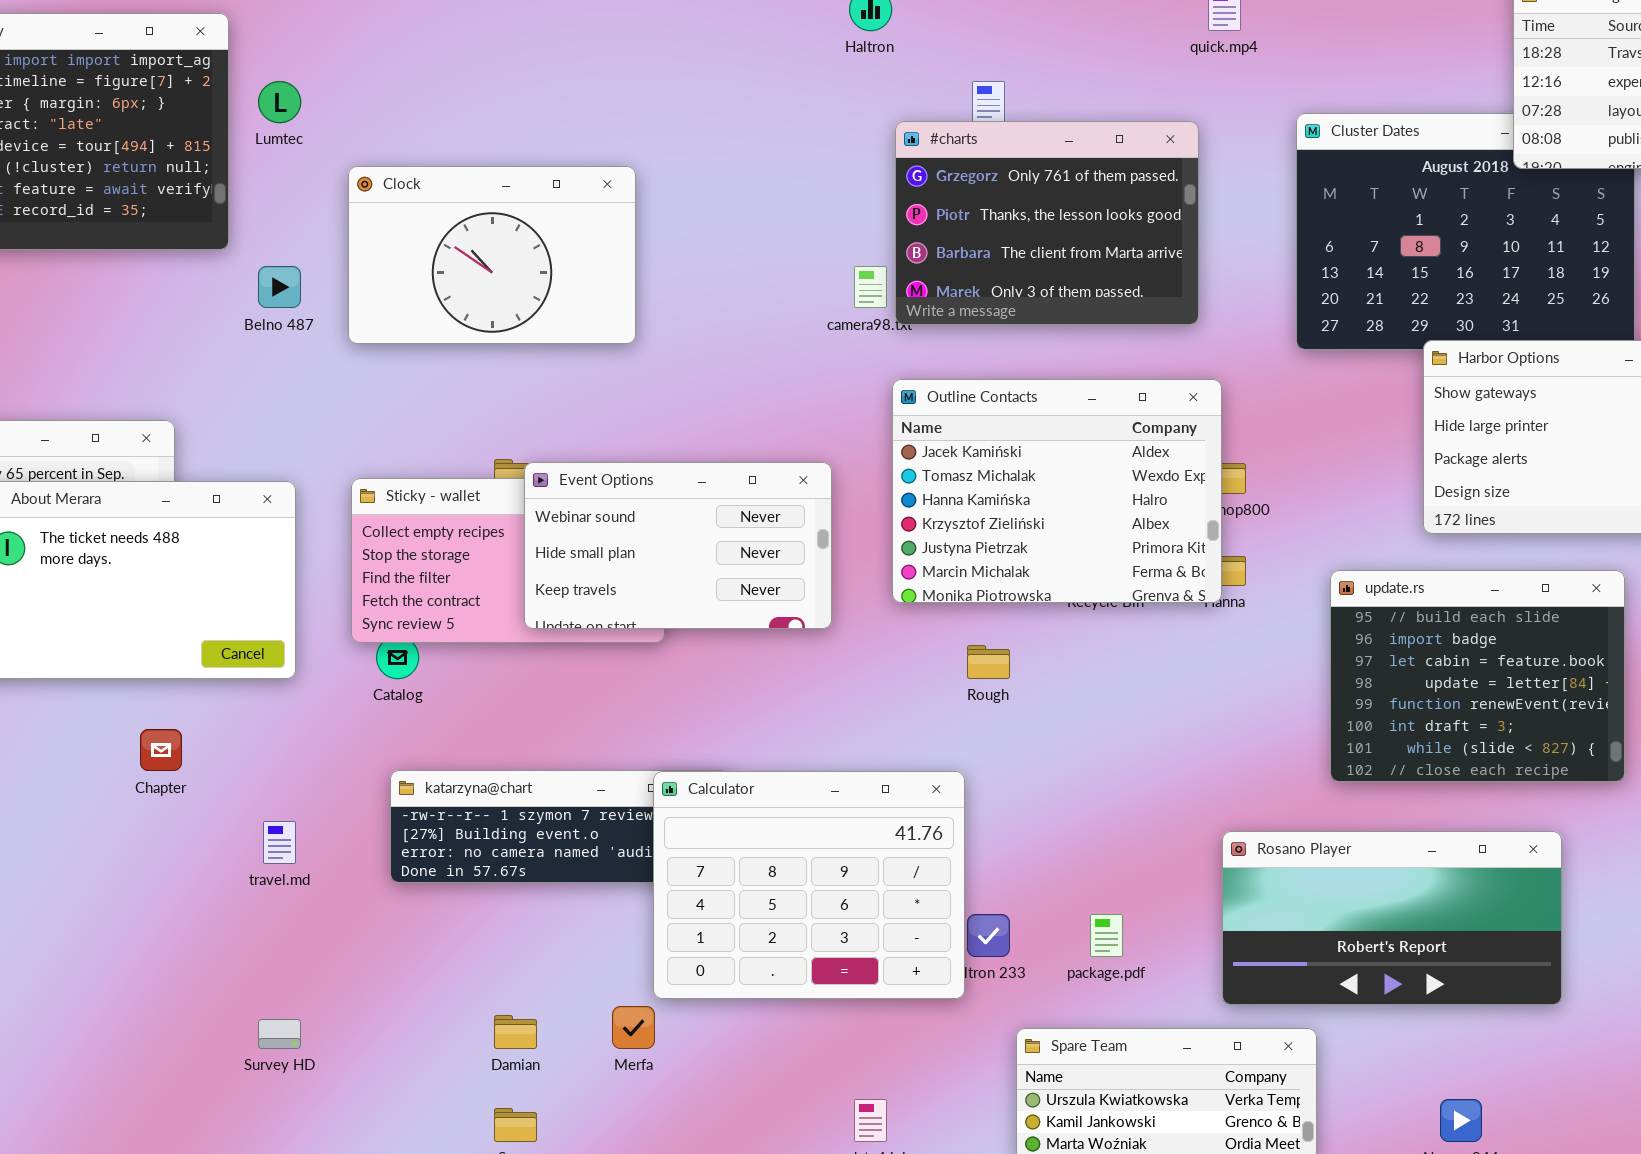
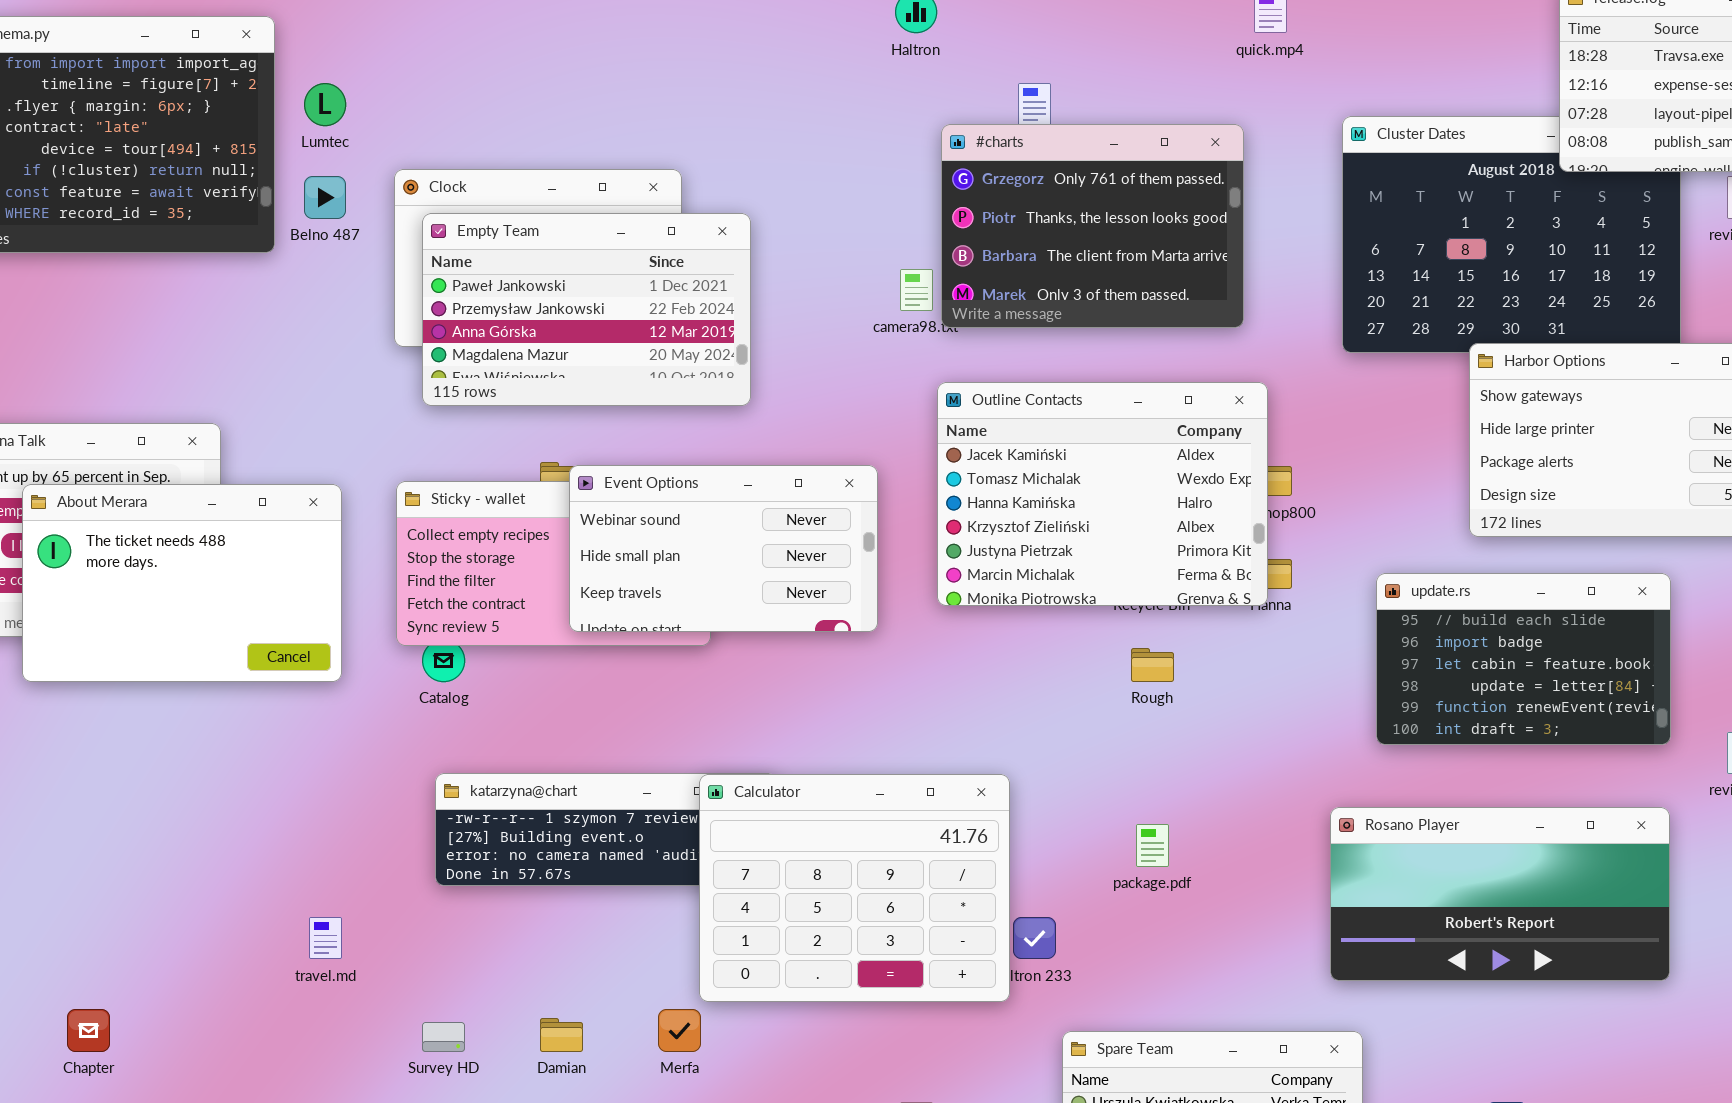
Empty Team: none -> [422,213,751,406], opened
Belno 487: [258,266,301,308] -> [304,176,346,219], moved
update.rs: [1330,570,1625,782] -> [1376,573,1671,745], resized
Rough: [967,645,1010,679] -> [1131,648,1174,682], moved
Chapter: [140,729,182,771] -> [67,1009,110,1052], moved
travel.md: [263,821,296,864] -> [309,917,342,959], moved
Rosano Player: [1222,831,1562,1005] -> [1330,807,1670,981], moved
package.pdf: [1090,914,1123,957] -> [1136,824,1169,867], moved
Survey HD: [258,1019,301,1049] -> [422,1022,465,1052], moved

